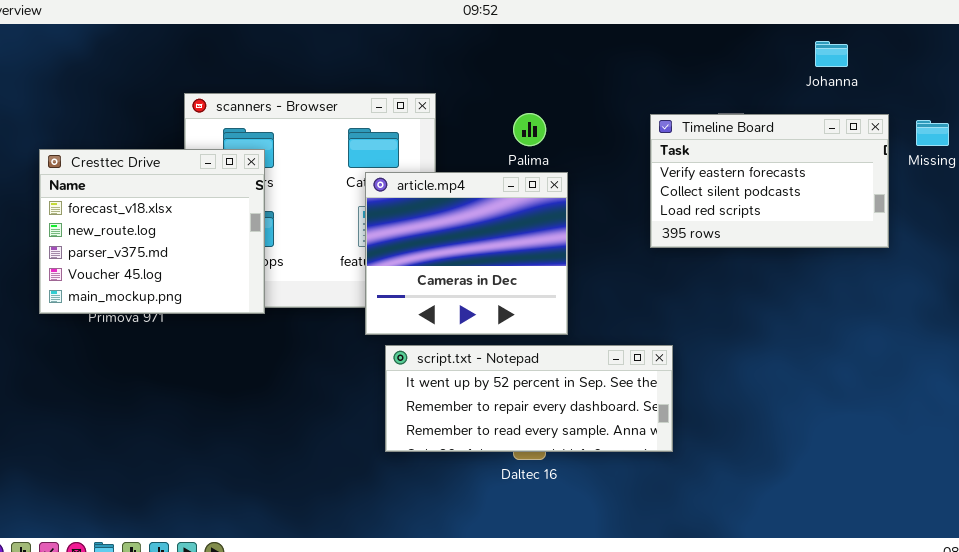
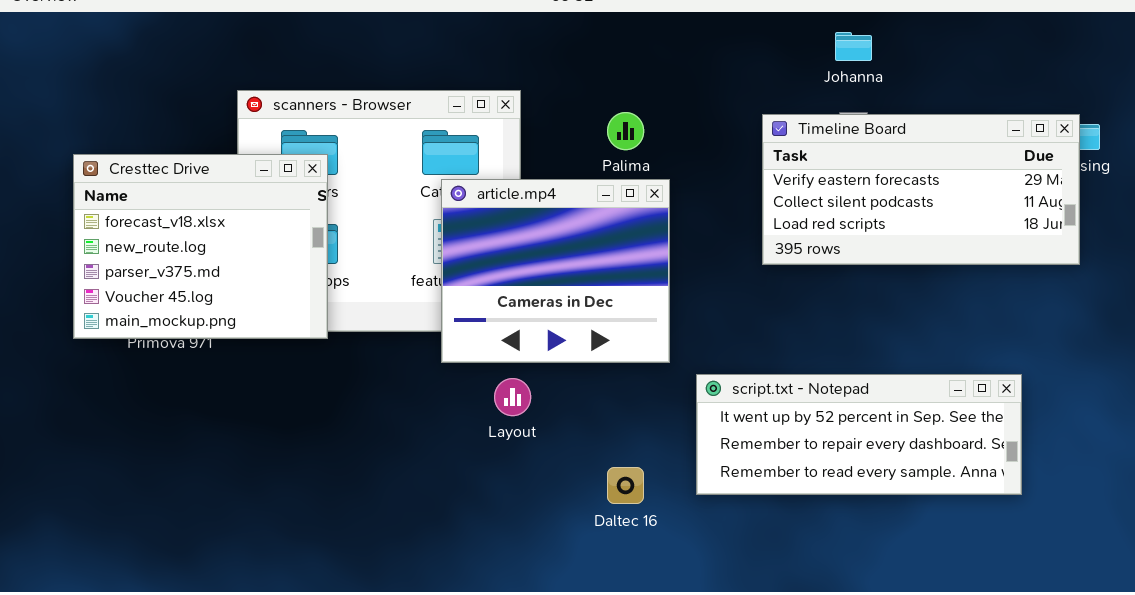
Johanna: [815,41,848,67] -> [835,32,872,61], moved
Timeline Board: [650,114,889,248] -> [762,114,1080,265], resized
script.txt - Notepad: [385,345,673,452] -> [696,374,1022,495], moved

